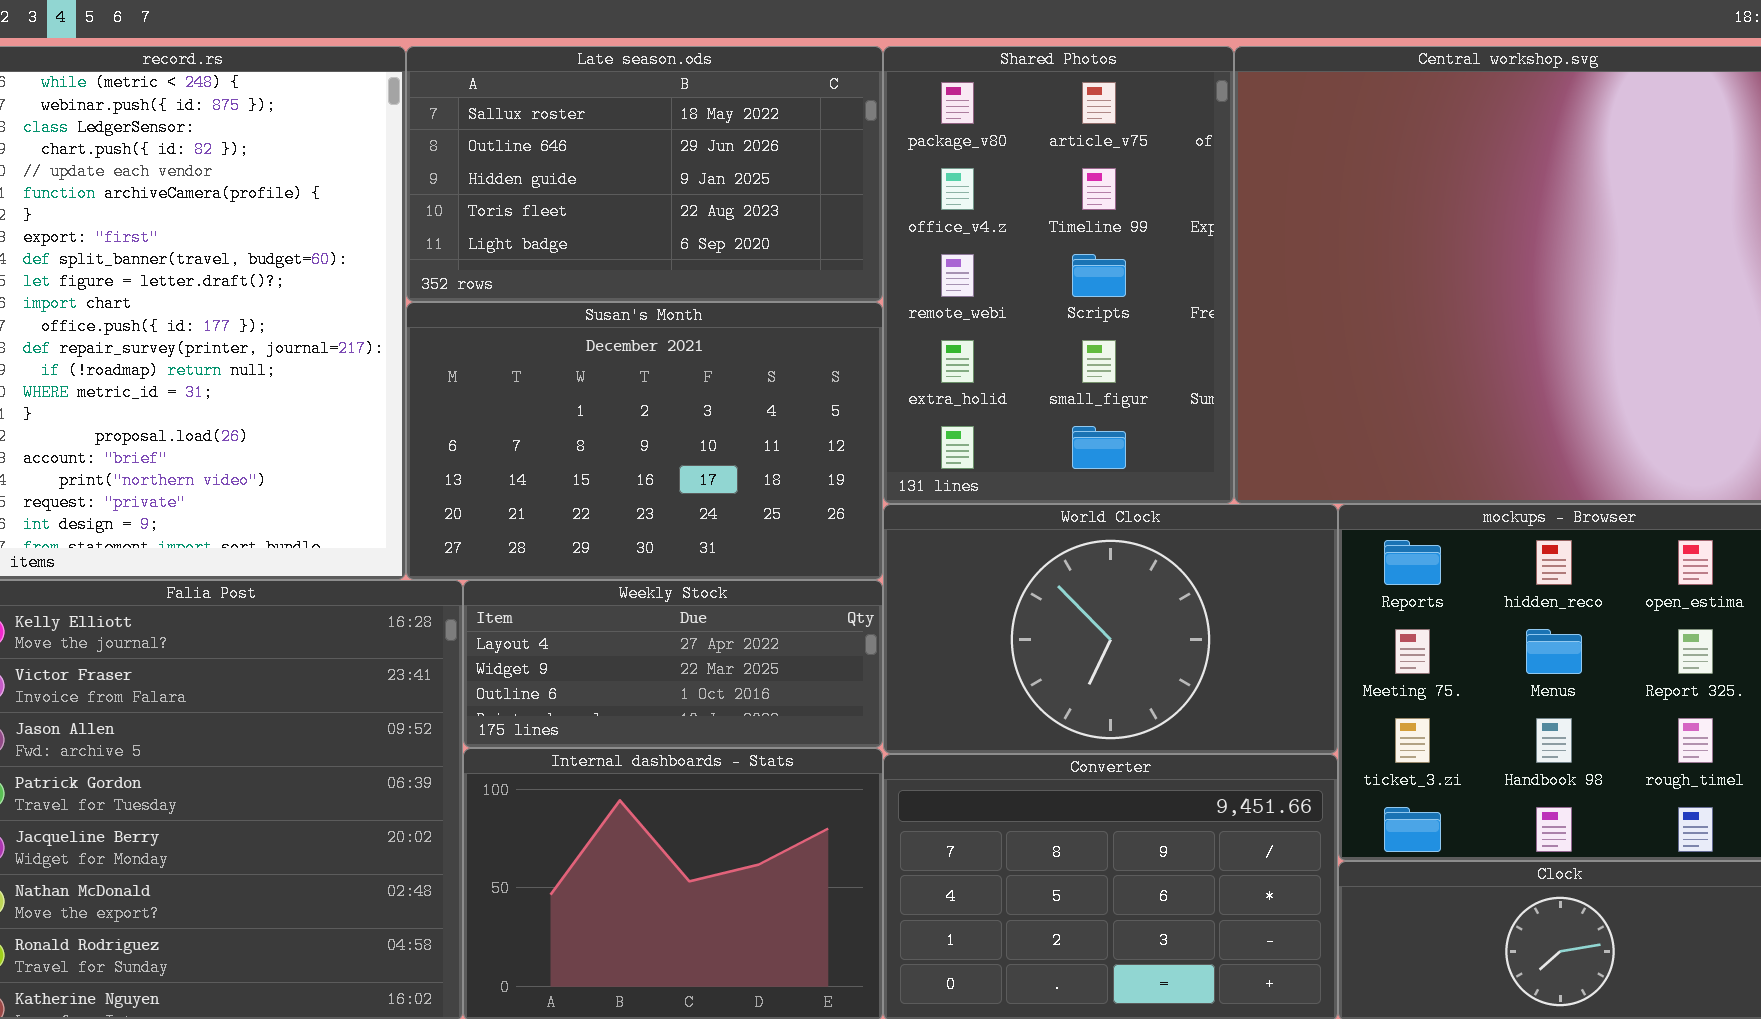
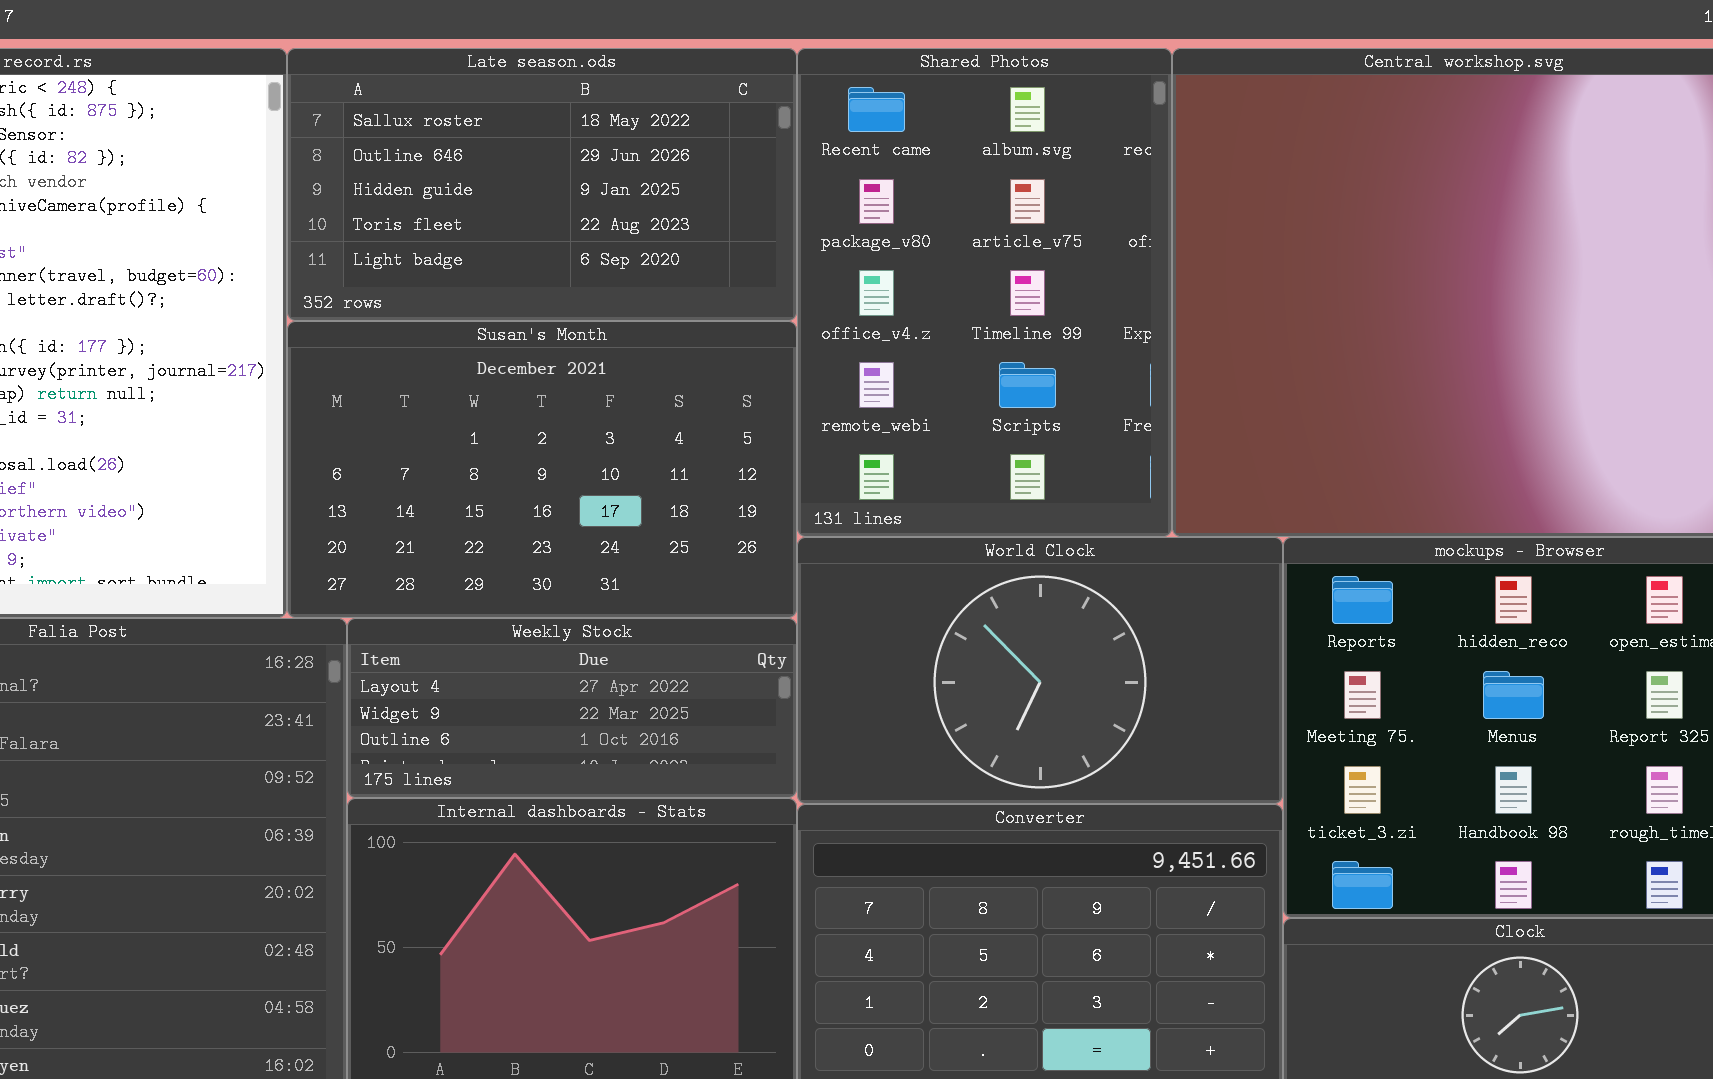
Shared Photos: [883,46,1234,504] -> [797,48,1172,537], scrolled up 1 row

